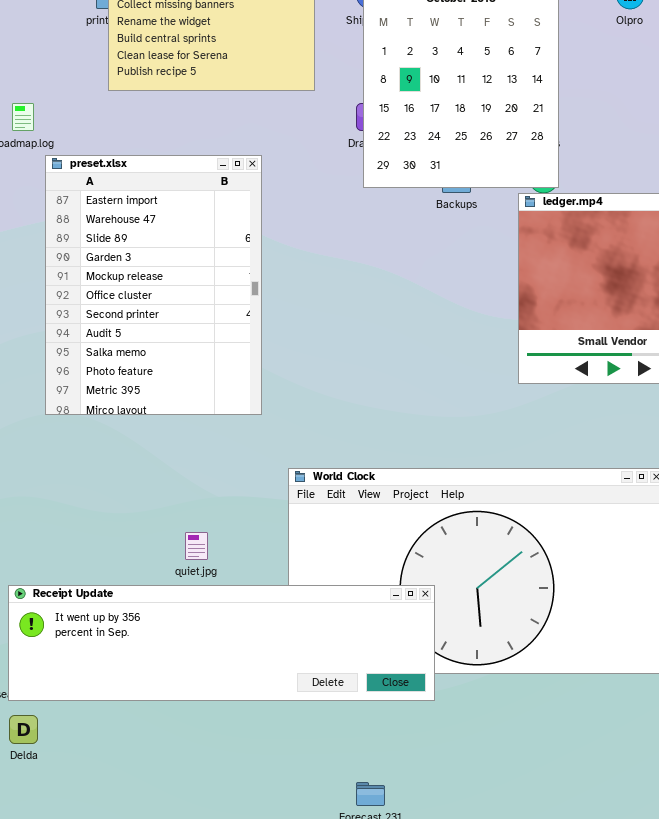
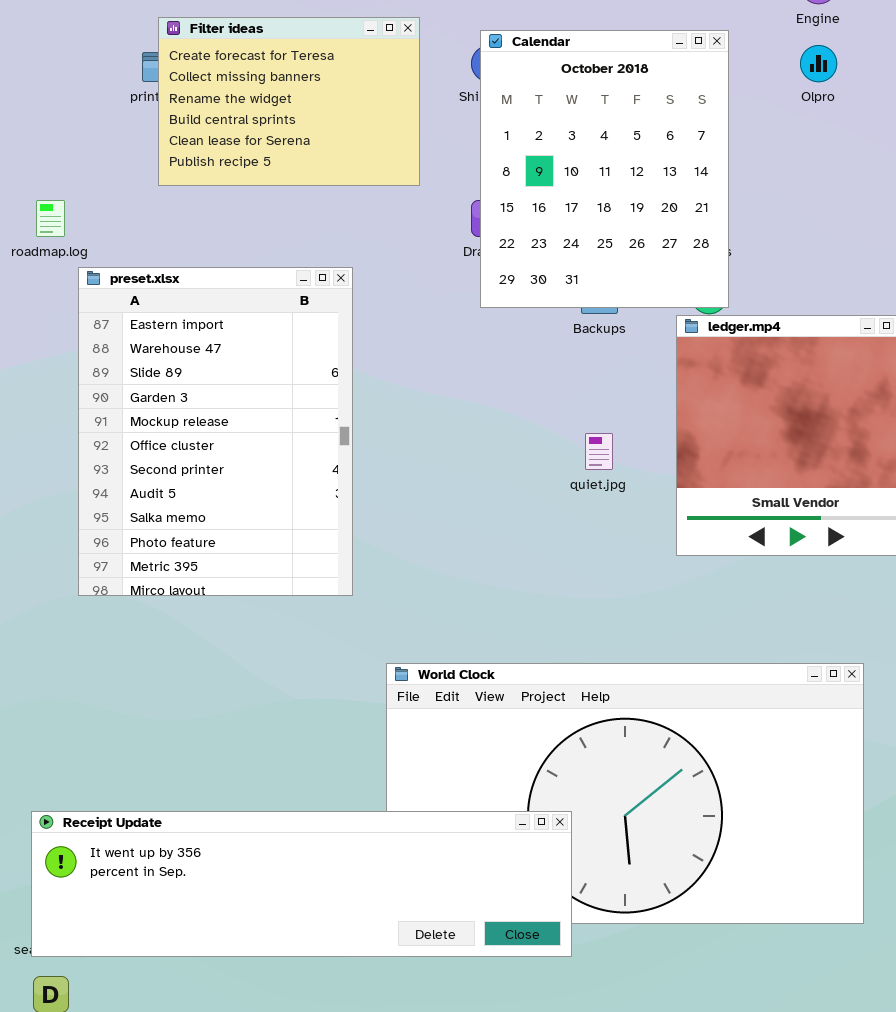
quiet.jpg: [185,532,208,560] -> [585,433,613,470], moved

